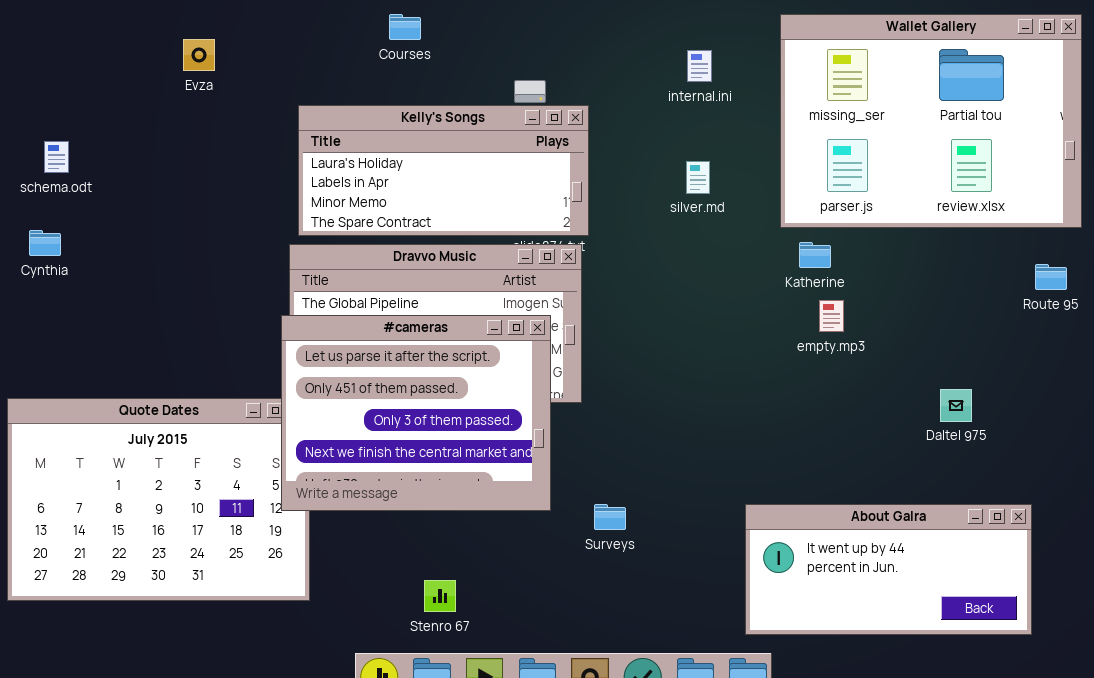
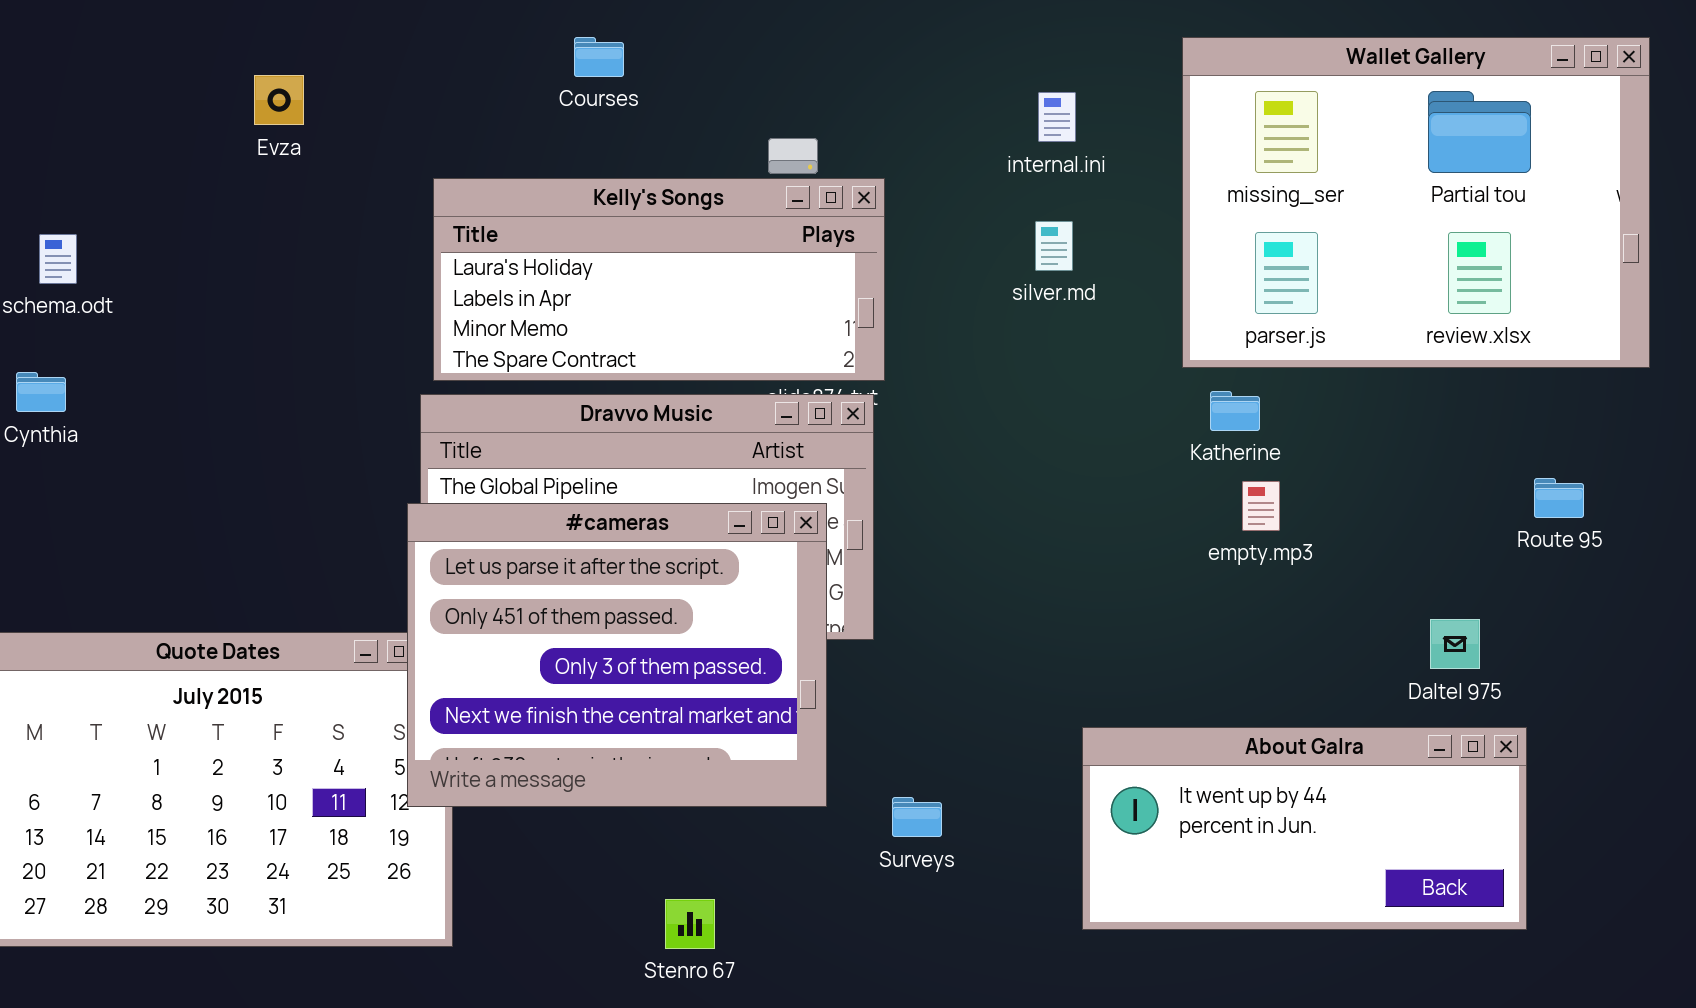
silver.md: [686,161,710,194] -> [1035,221,1073,271], moved
Route 95: [1035,264,1067,290] -> [1534,478,1584,518], moved
About Galra: [745,504,1032,635] -> [1082,727,1527,930], moved
Stenro 67: [424,580,456,612] -> [665,899,715,949], moved

